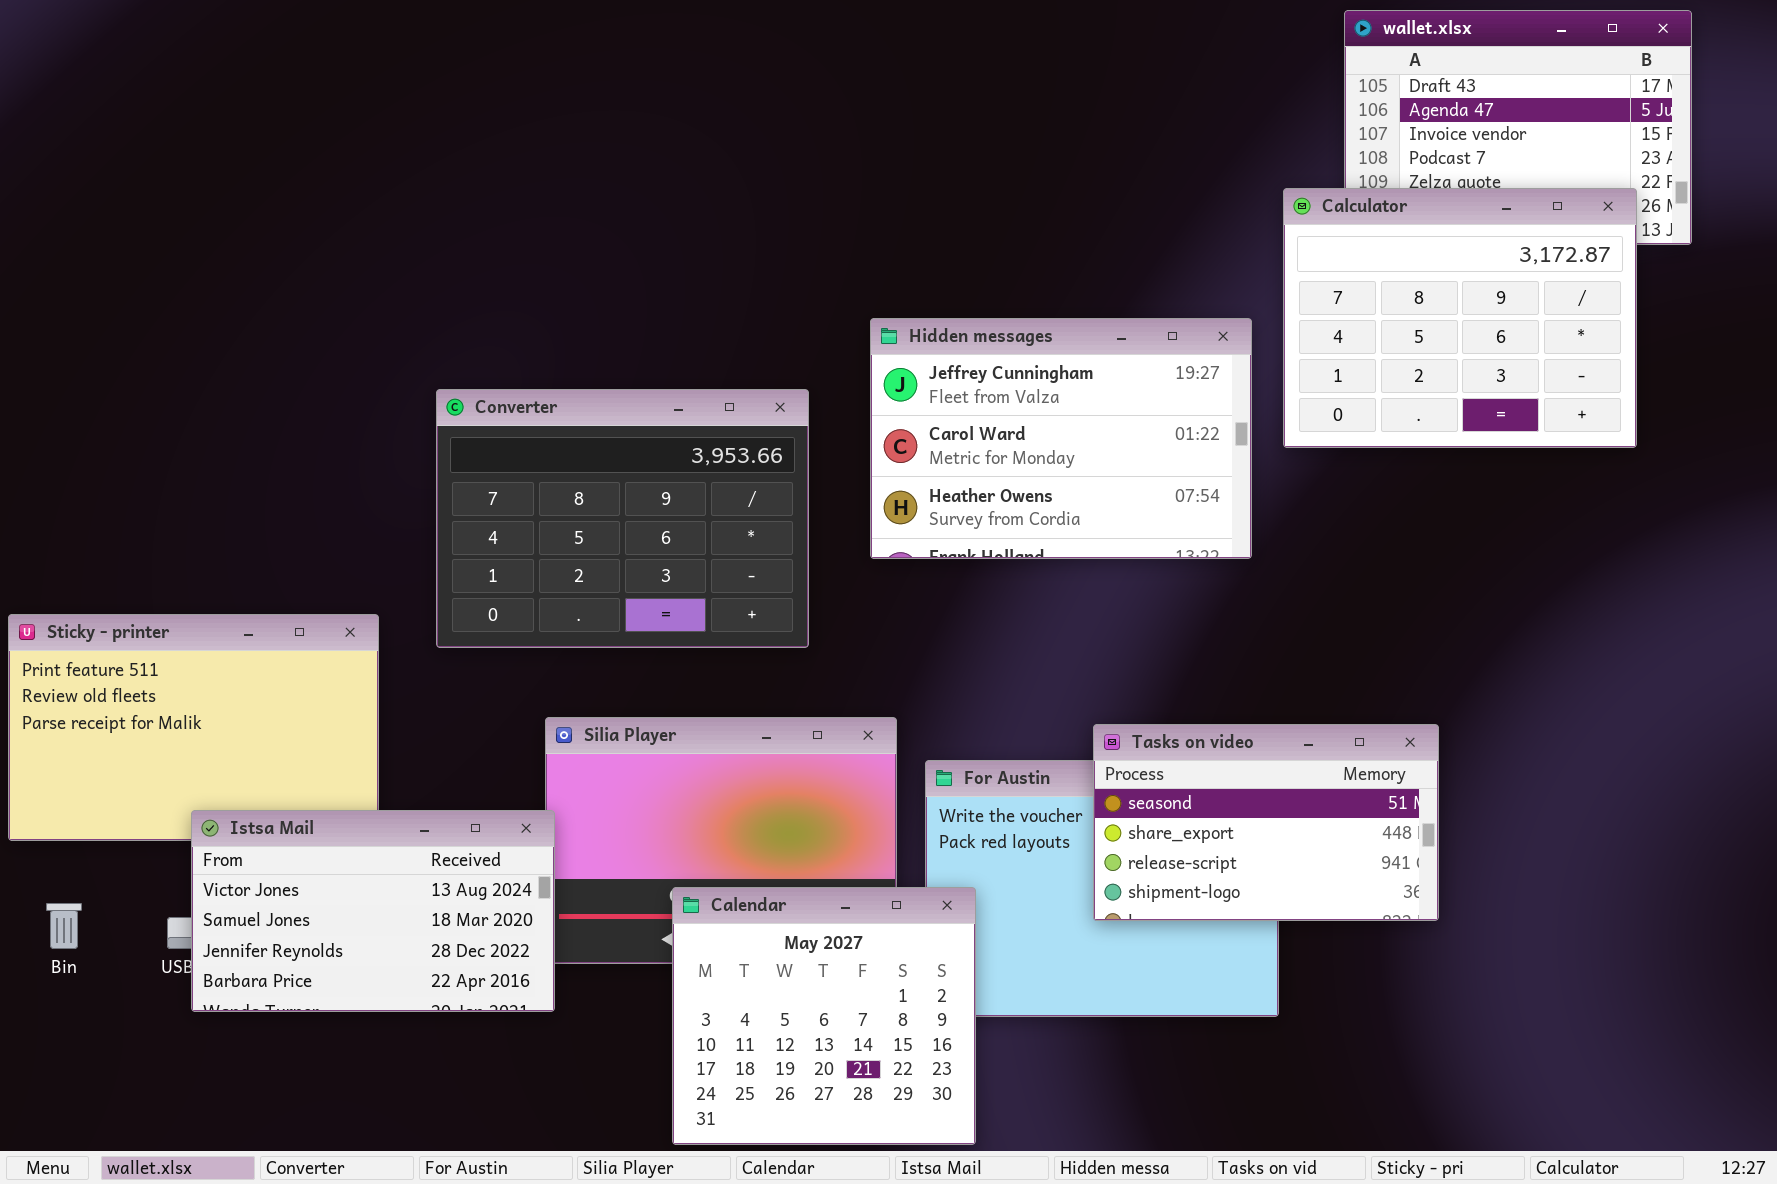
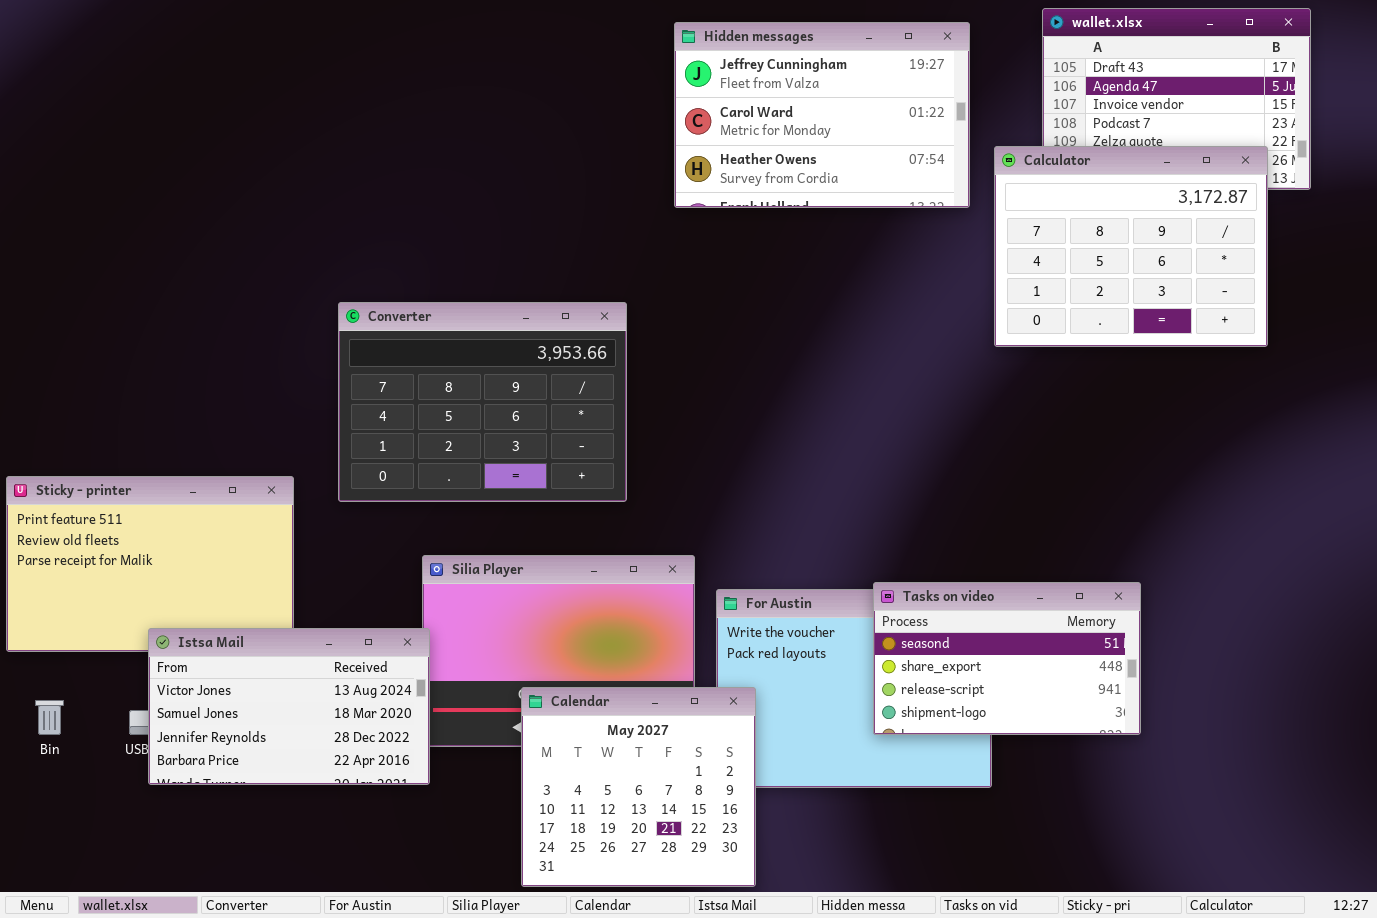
Hidden messages: [870,318,1252,559] -> [674,22,970,208], moved
Tasks on video: [1093,724,1439,921] -> [873,582,1141,735], moved

